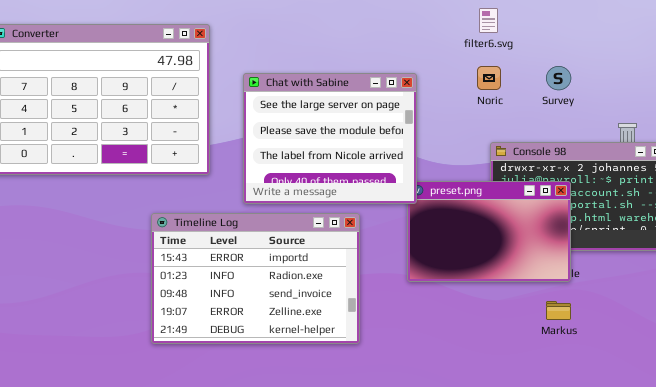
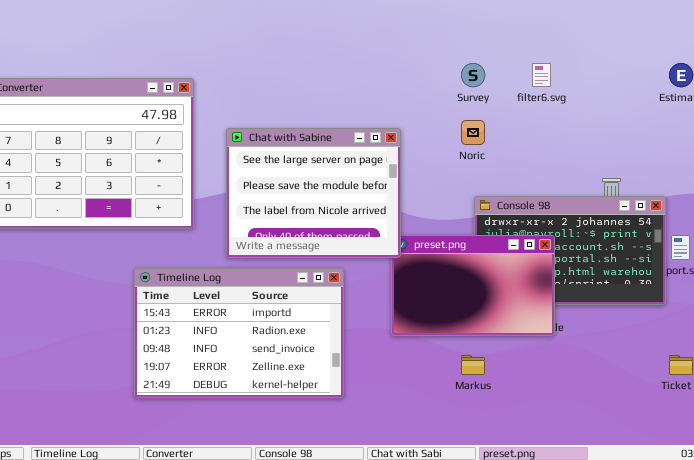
filter6.svg: [479,8,498,33] -> [532,63,551,87], moved
Survey: [546,66,571,90] -> [461,63,485,87], moved
Markus: [546,301,571,320] -> [461,355,485,375], moved

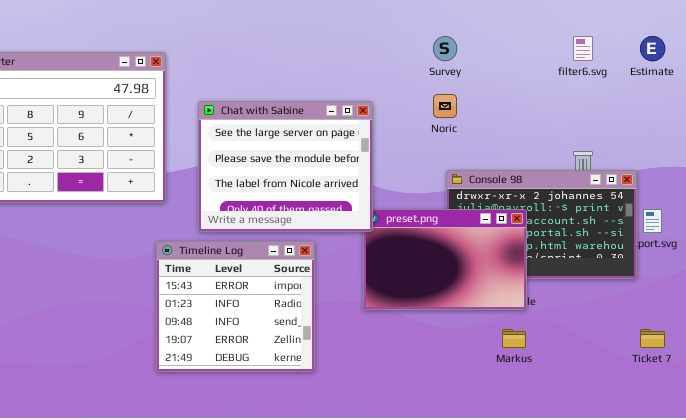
filter6.svg: [532,63,551,87] -> [573,36,593,61], moved
Timeline Log: [134,268,344,398] -> [156,241,315,372], resized
Markus: [461,355,485,375] -> [502,329,526,348], moved

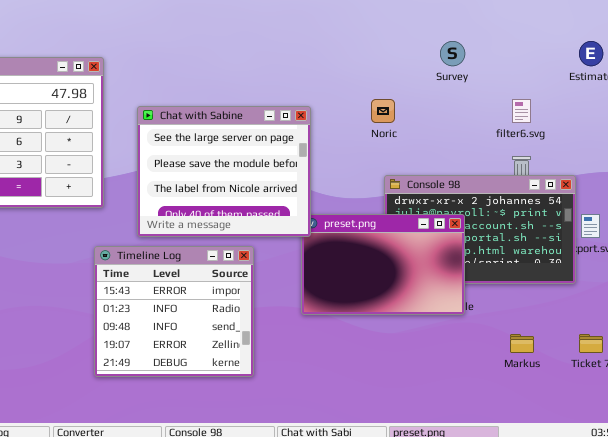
Survey: [433,36,457,61] -> [440,41,465,66], moved
filter6.svg: [573,36,593,61] -> [512,99,531,123], moved
Markus: [502,329,526,348] -> [510,334,534,353], moved

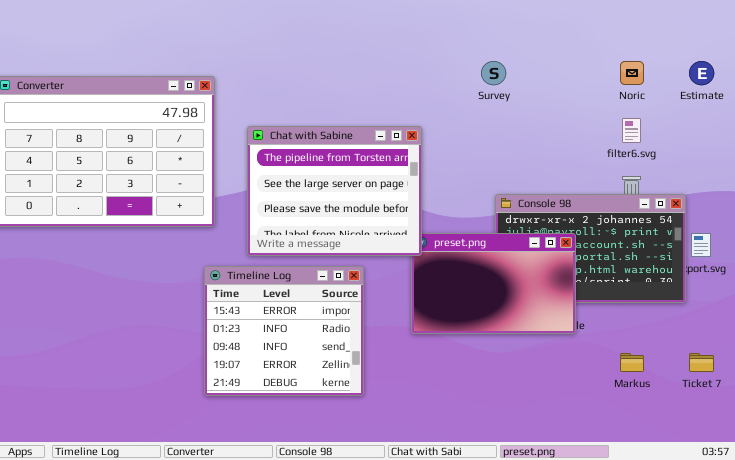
Survey: [440,41,465,66] -> [481,61,506,85], moved
Noric: [371,99,395,123] -> [620,61,644,85], moved
Chat with Sabine: [137,106,311,237] -> [247,126,422,256], scrolled up 1 row

